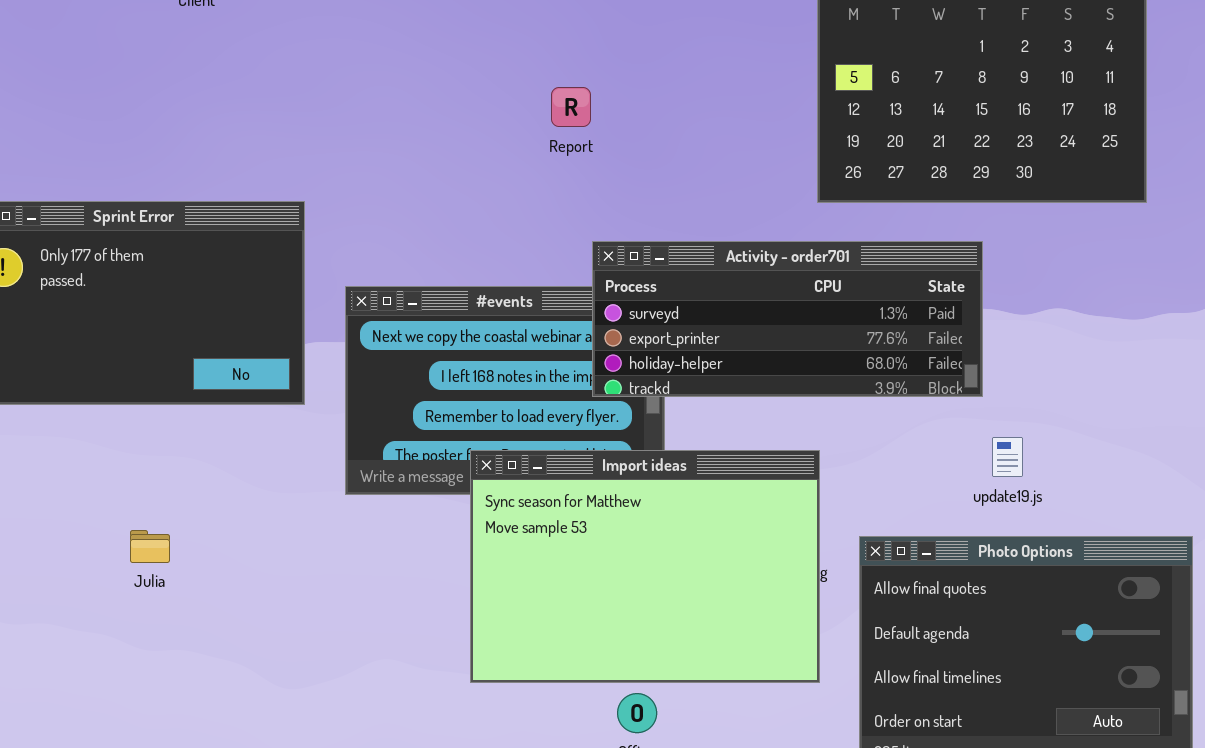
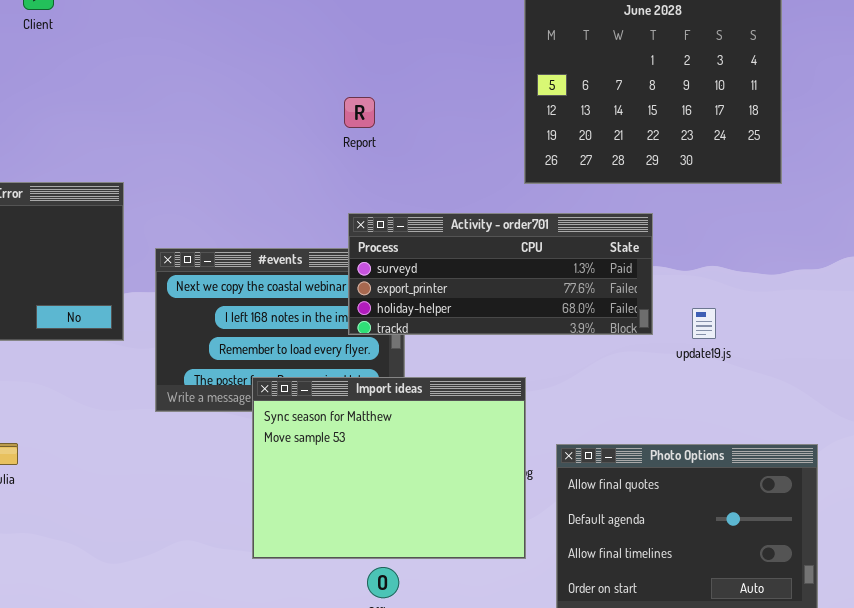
Report: [551,87,591,127] -> [344,97,375,128], moved
update19.js: [992,437,1023,477] -> [692,308,716,339], moved

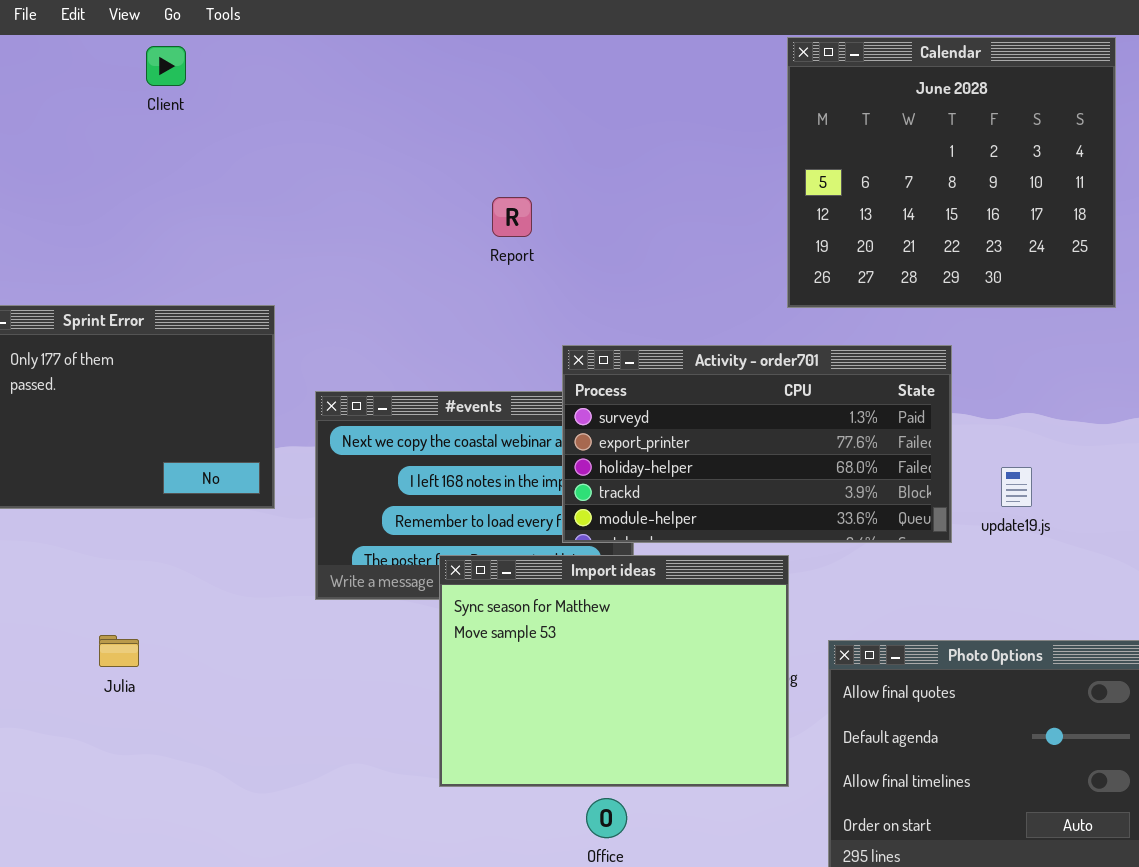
Report: [344,97,375,128] -> [492,197,532,237], moved
Activity - order701: [348,213,653,335] -> [562,345,952,543], resized

